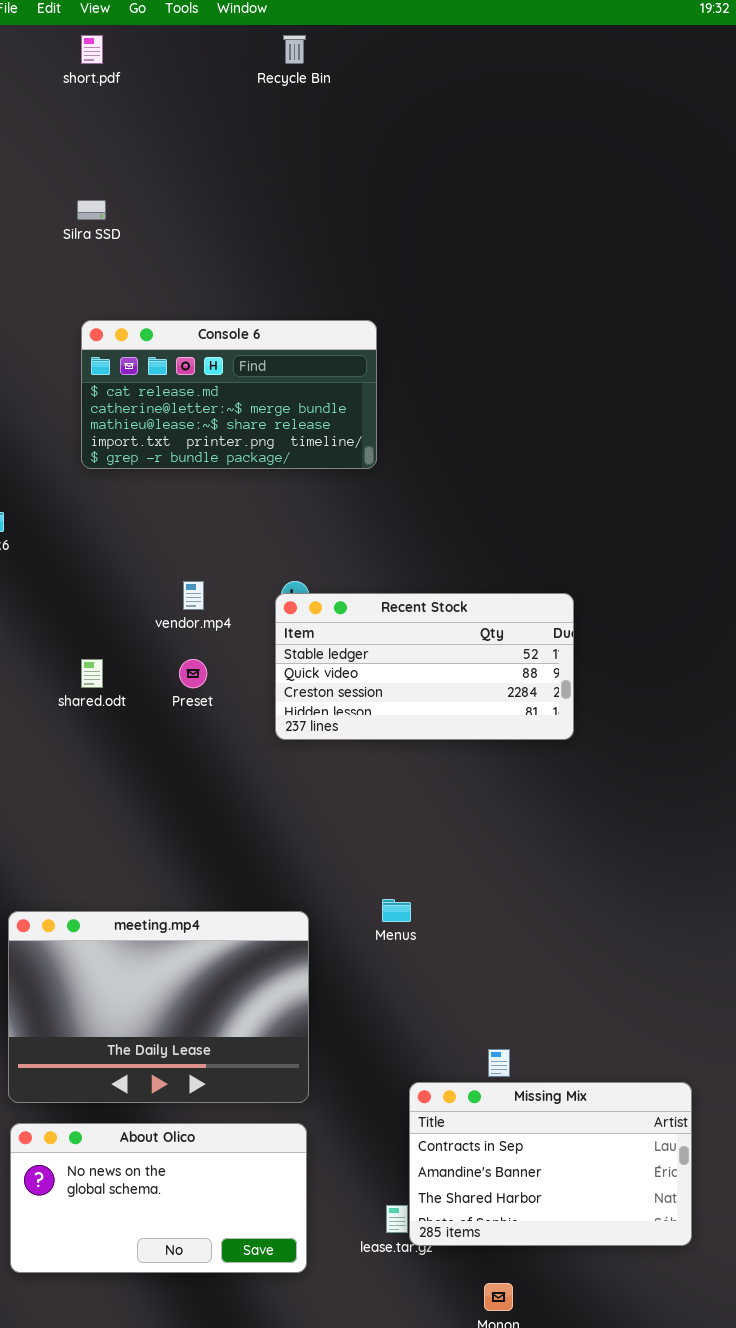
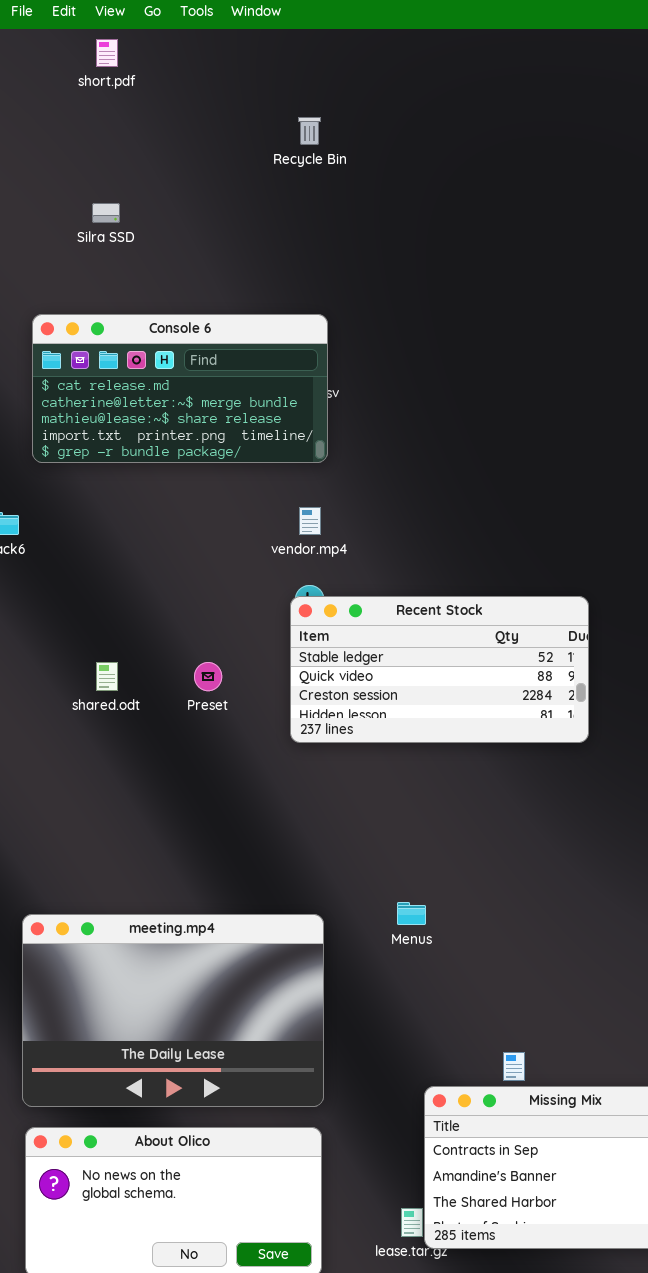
Recycle Bin: [283,35,306,64] -> [298,117,321,145], moved
Console 6: [81,320,377,469] -> [32,314,328,463], moved
vendor.mp4: [183,581,204,610] -> [299,507,321,535], moved

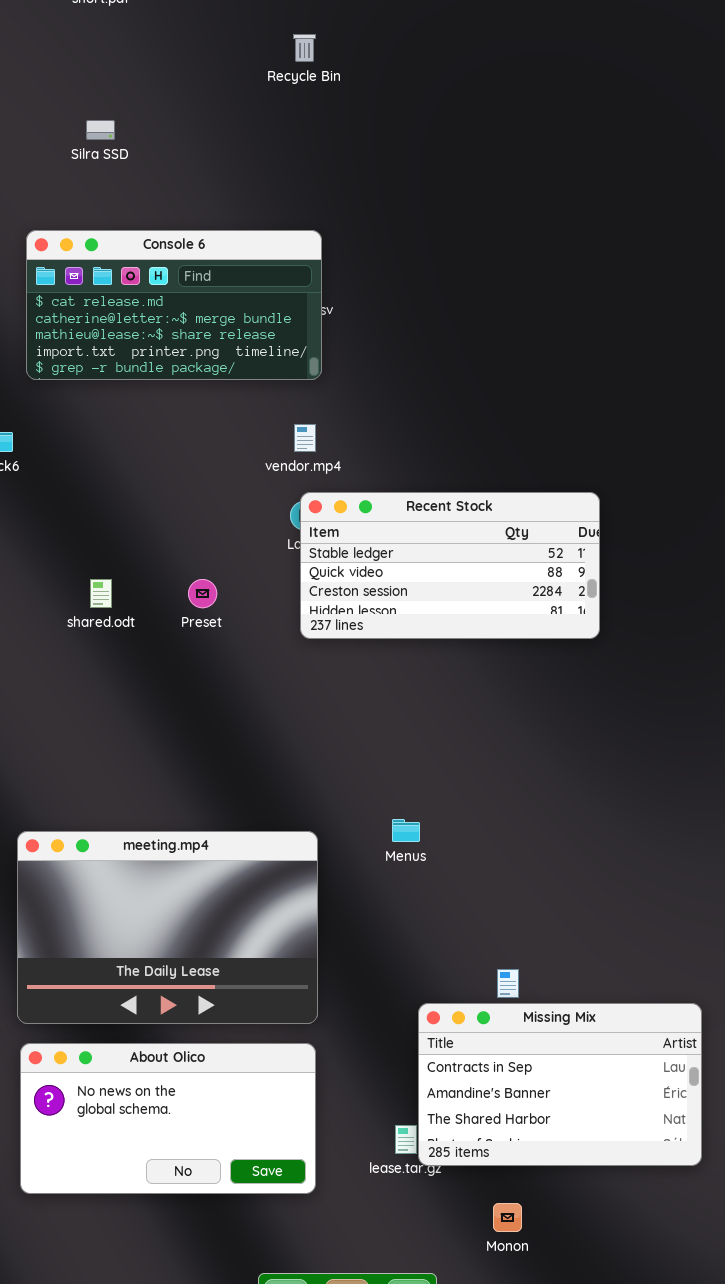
Recent Stock: [290,596,589,743] -> [300,492,600,639], moved

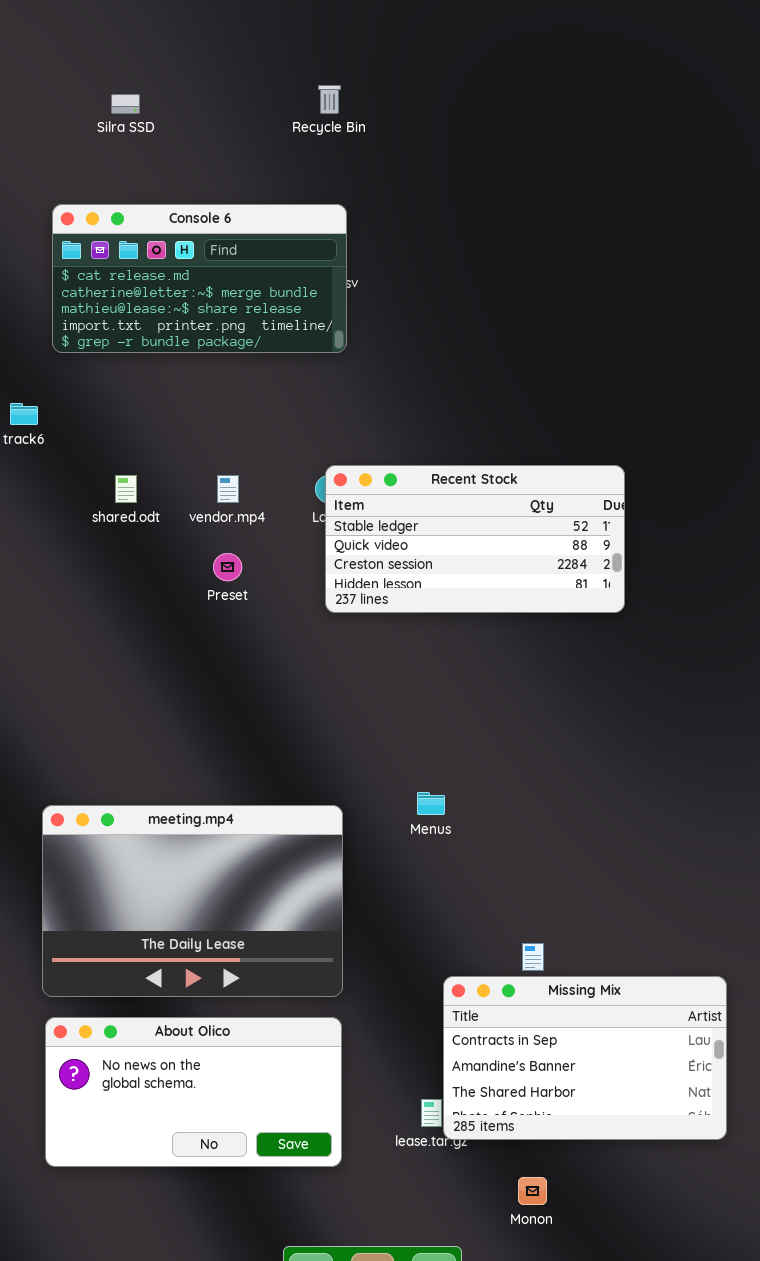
Recycle Bin: [293,34,316,62] -> [318,85,341,114], moved
vendor.mp4: [294,424,316,452] -> [217,475,239,503], moved
shared.odt: [90,579,112,608] -> [115,475,137,503], moved

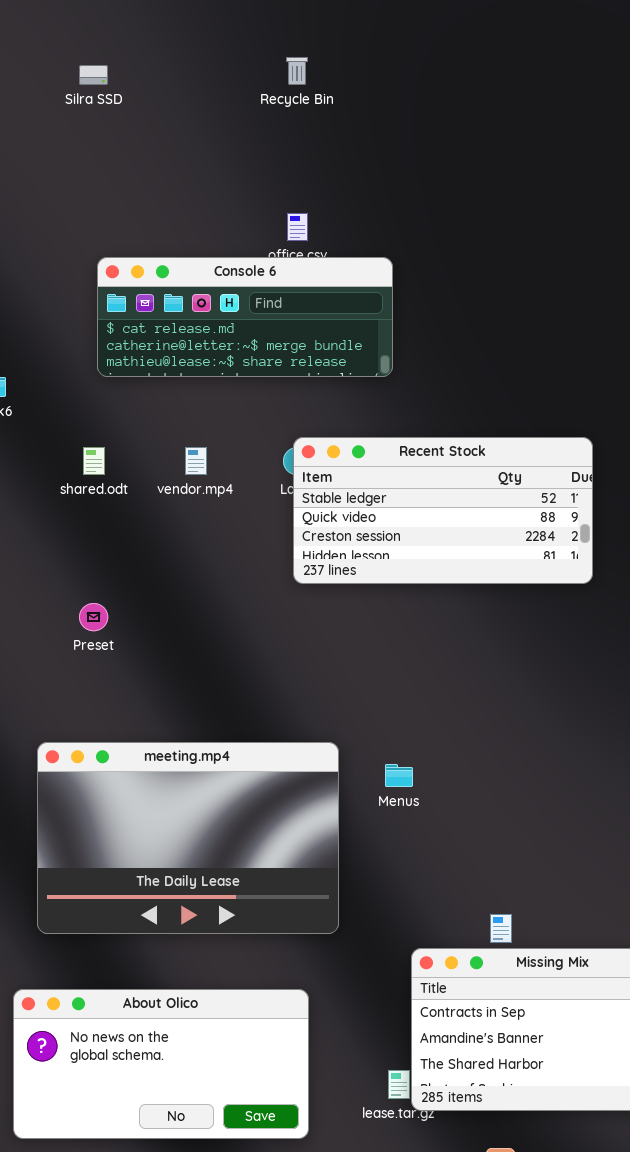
Console 6: [52,204,347,353] -> [97,257,393,377], moved, resized
Preset: [213,553,242,581] -> [79,603,108,631], moved
meeting.mp4: [42,805,343,997] -> [37,742,339,934], moved

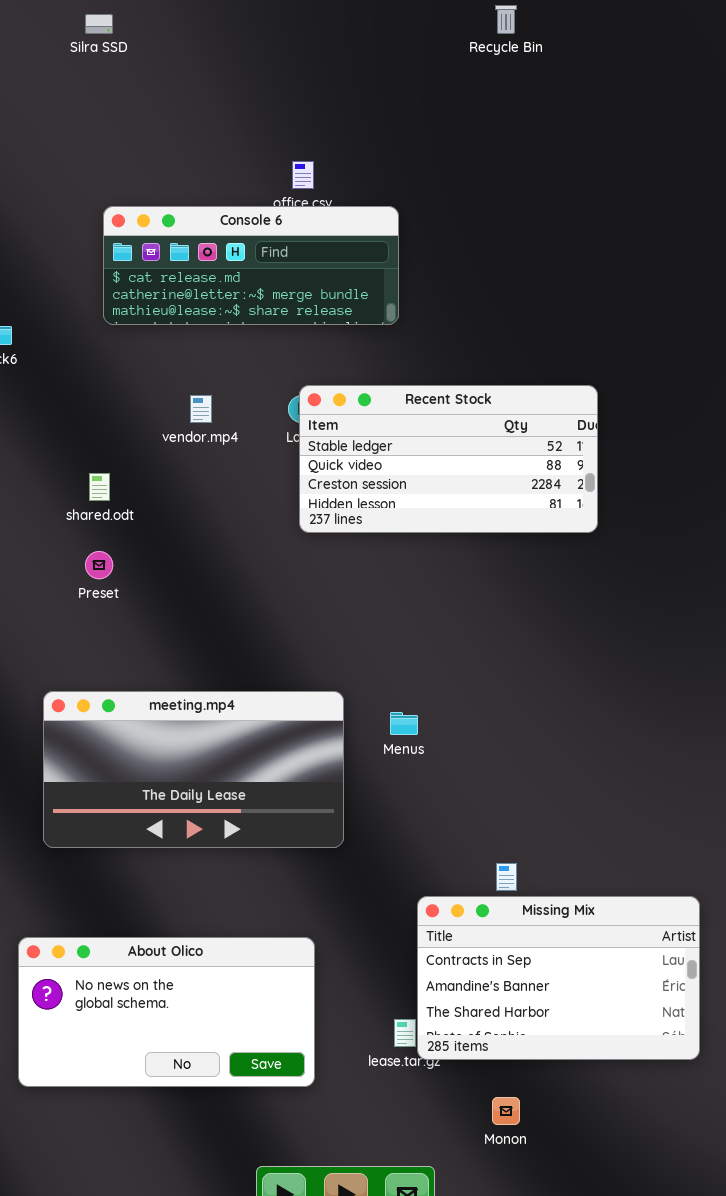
Recycle Bin: [286,57,308,85] -> [495,5,517,34], moved
shared.odt: [83,447,105,475] -> [89,473,110,501], moved
meeting.mp4: [37,742,339,934] -> [43,691,344,848], resized

